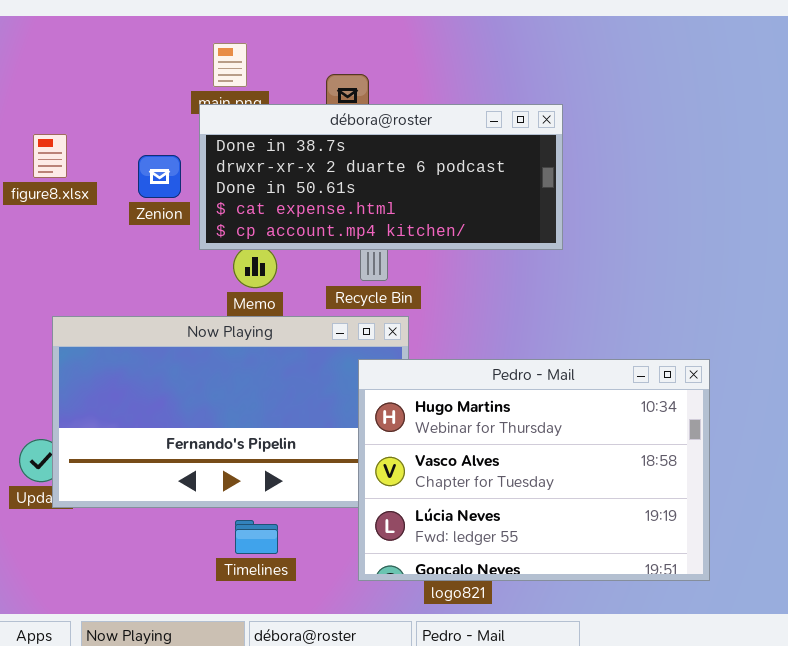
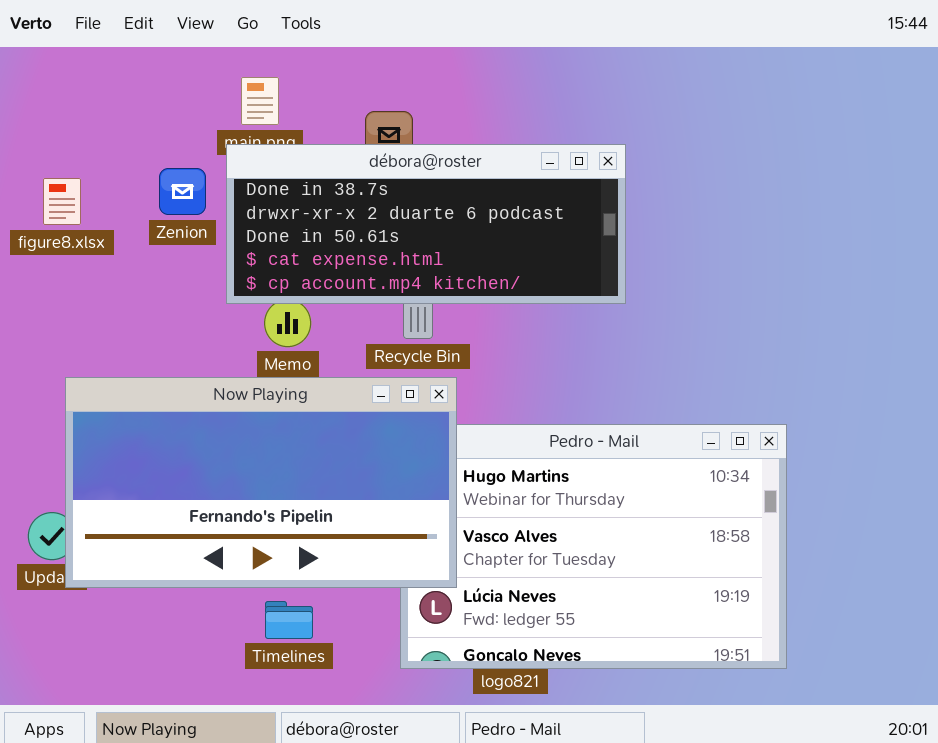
Zenion: [138,155,181,198] -> [159,168,206,215], moved
Now Playing: [52,316,409,508] -> [65,377,457,588], raised

